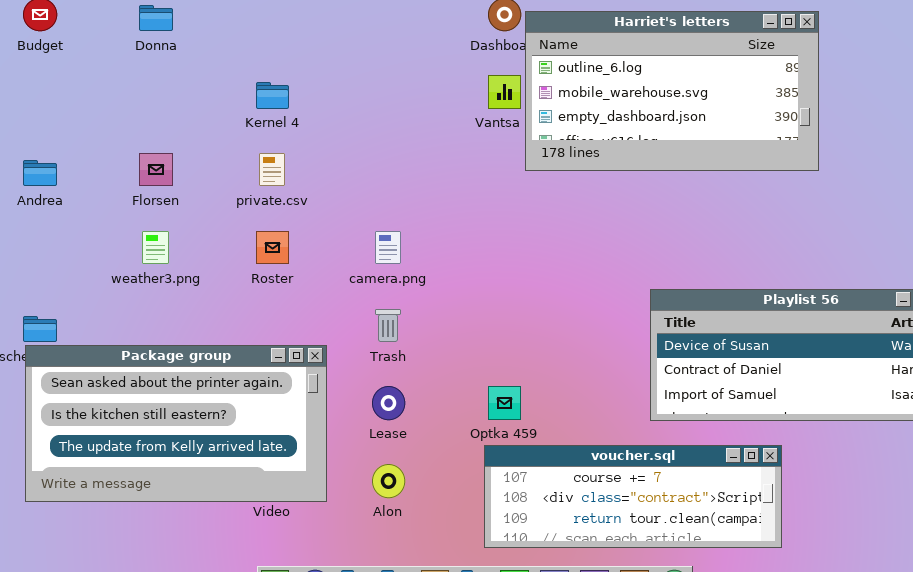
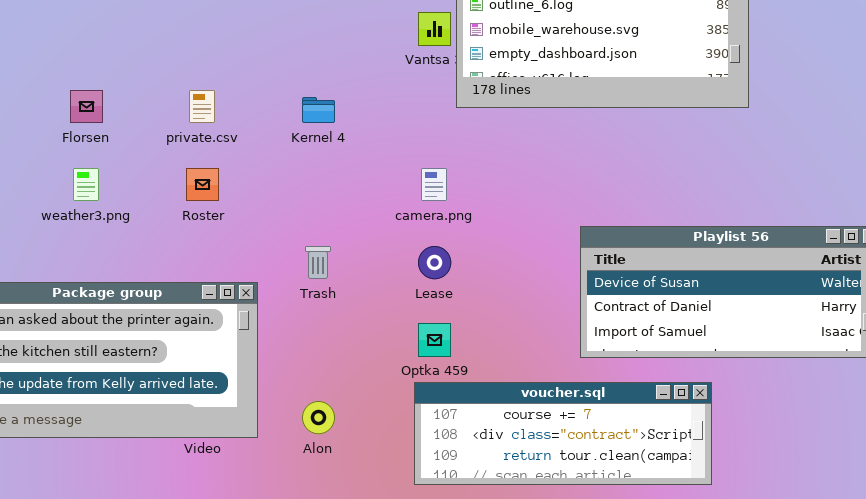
Kernel 4: [256,82,289,109] -> [302,97,335,123], moved
camera.png: [375,231,401,264] -> [421,168,447,201], moved
Lease: [372,386,405,420] -> [418,246,451,279], moved

